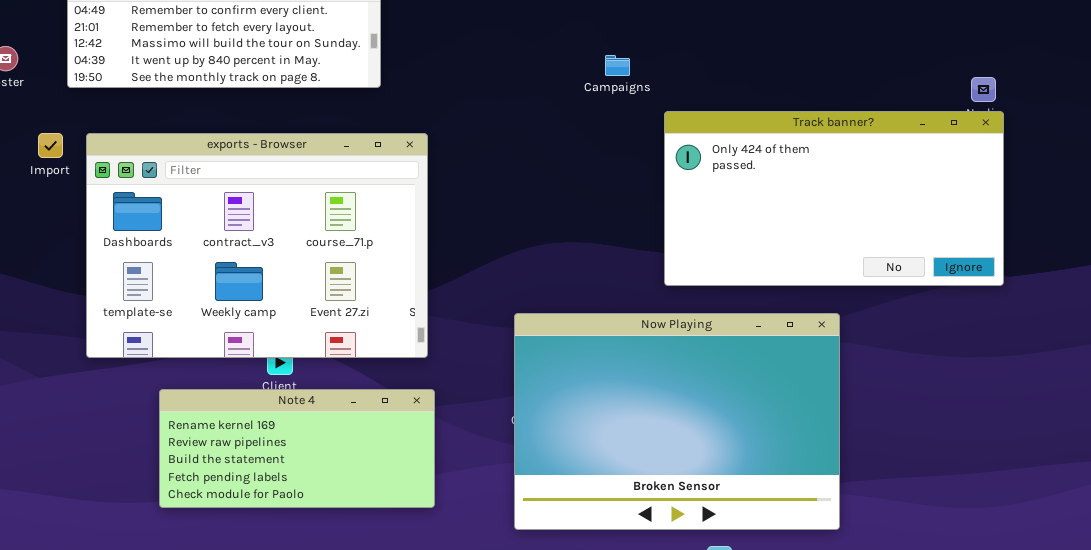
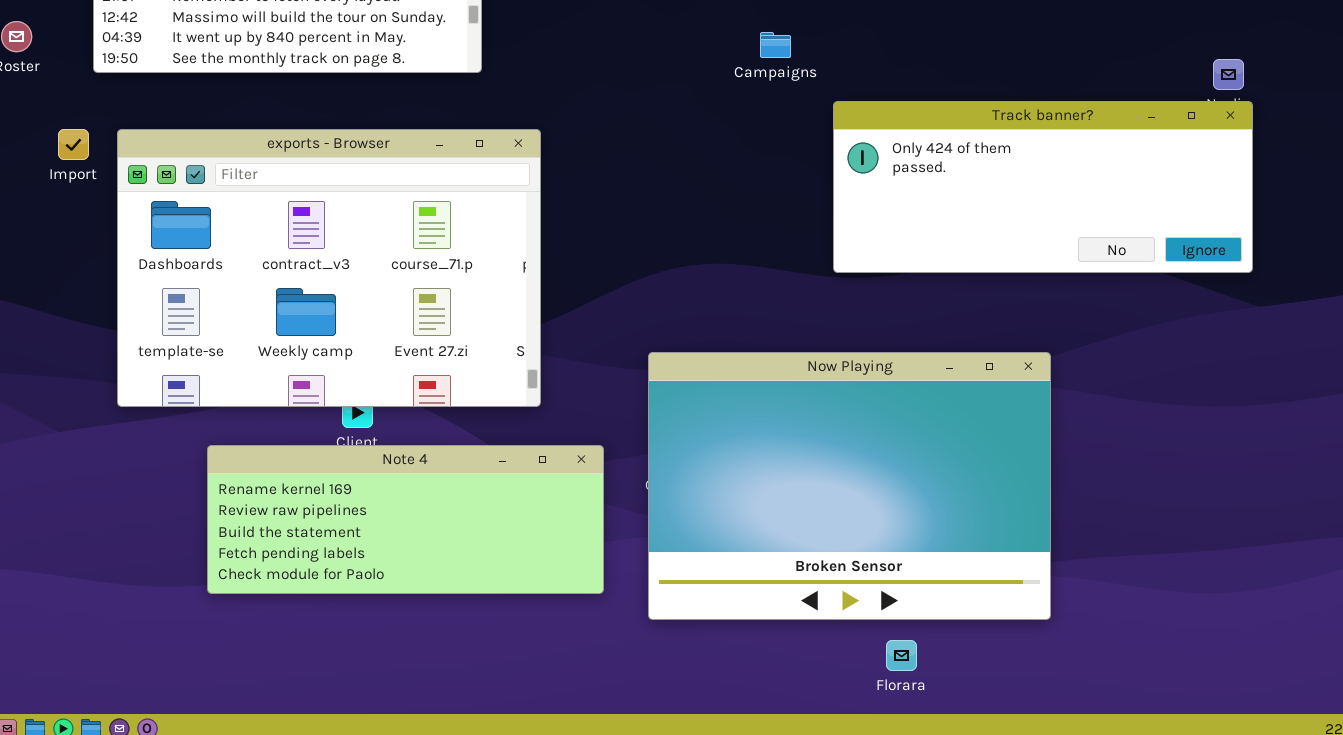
Track banner?: [664,111,1004,286] -> [833,101,1253,273], resized
Note 4: [159,389,435,508] -> [207,445,604,594], resized

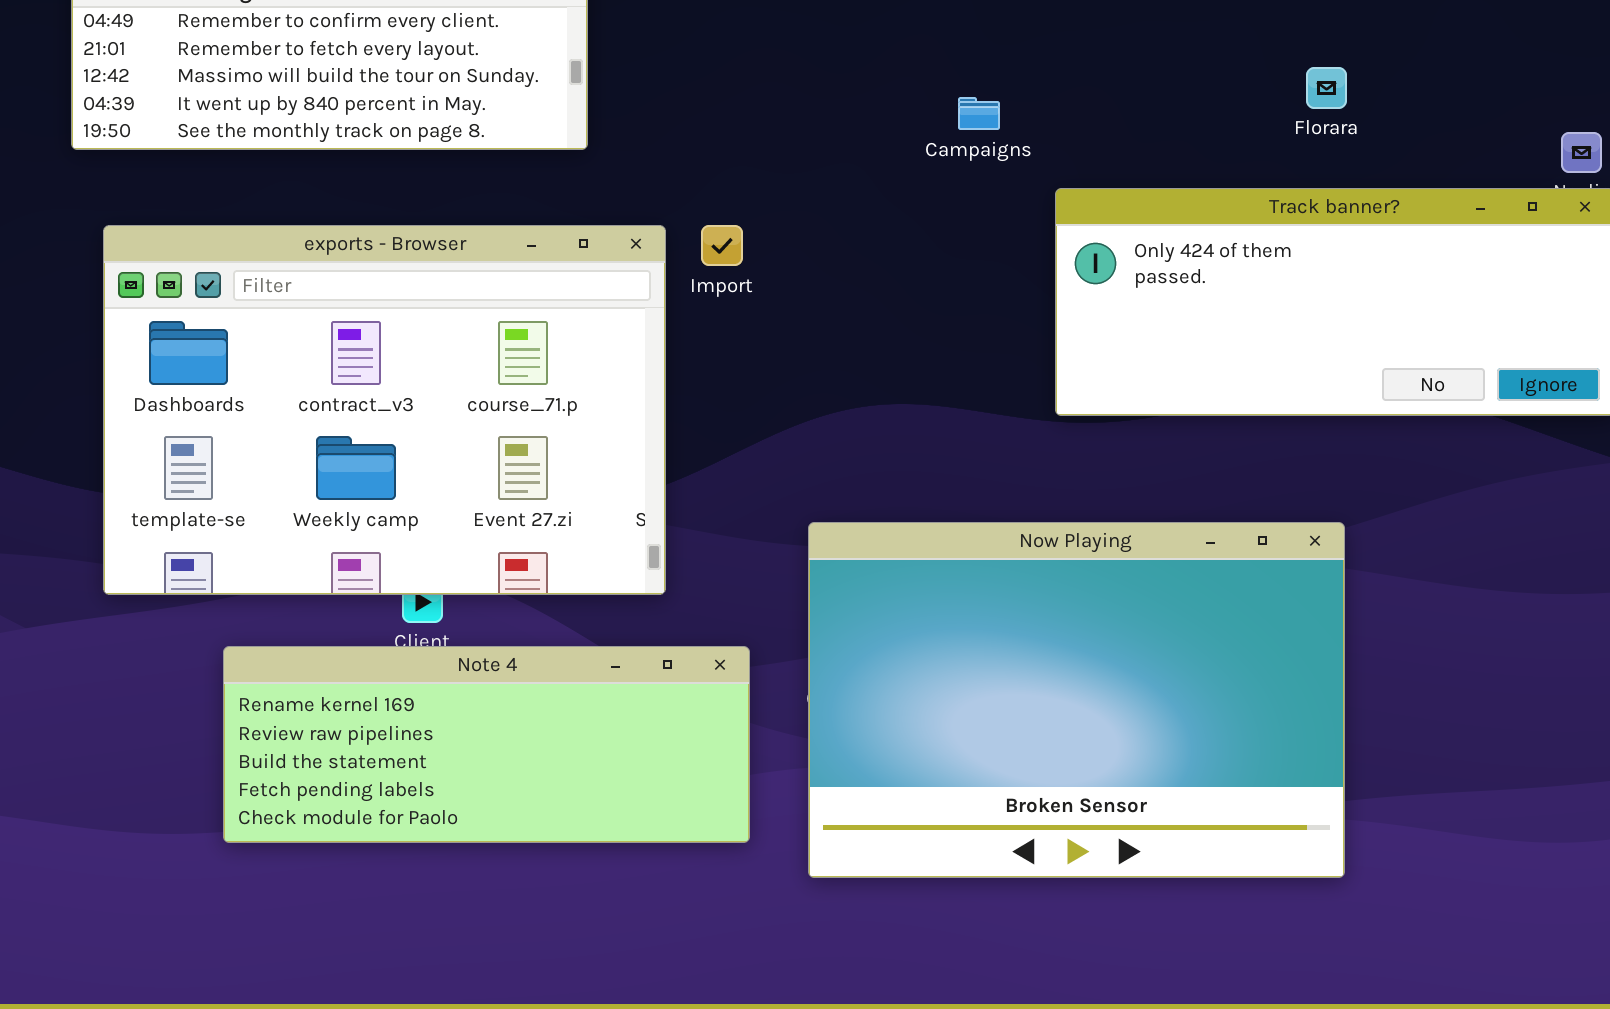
Import: [58,129,89,160] -> [701,225,743,266], moved
Florara: [886,640,917,671] -> [1306,67,1347,109], moved

